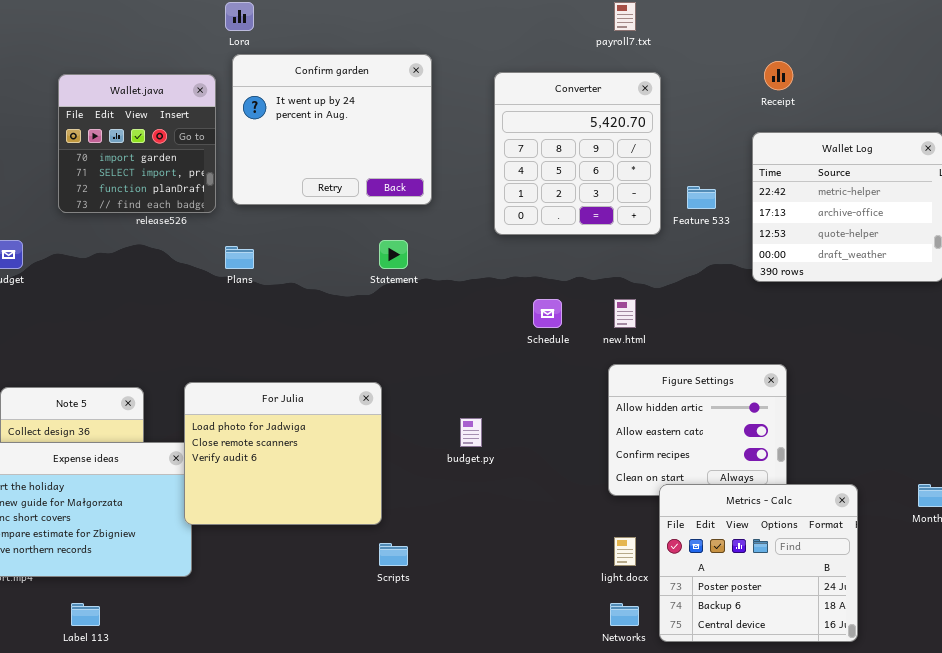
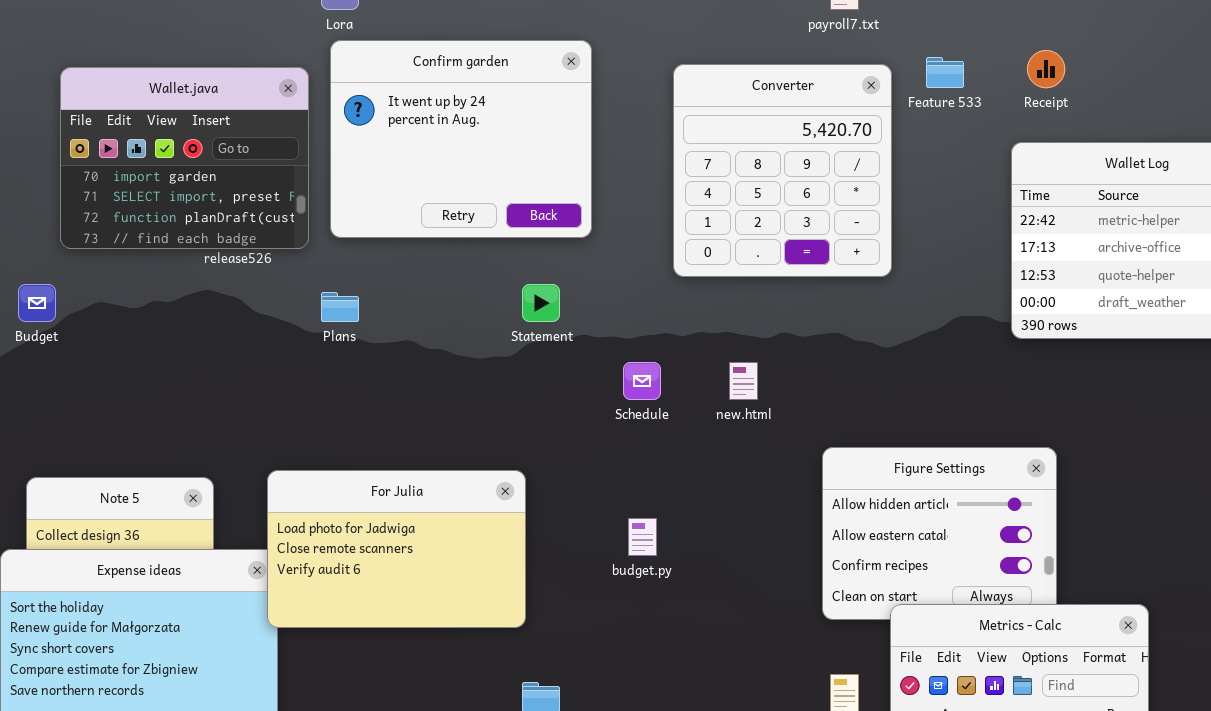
Wallet.java: [58,74,216,213] -> [60,67,309,249], resized
Feature 533: [687,186,716,209] -> [926,57,964,88], moved
Schedule: [533,299,562,328] -> [623,362,661,400], moved
new.html: [614,299,636,328] -> [729,362,758,400], moved
For Julia: [184,382,382,525] -> [267,470,526,628], resized

